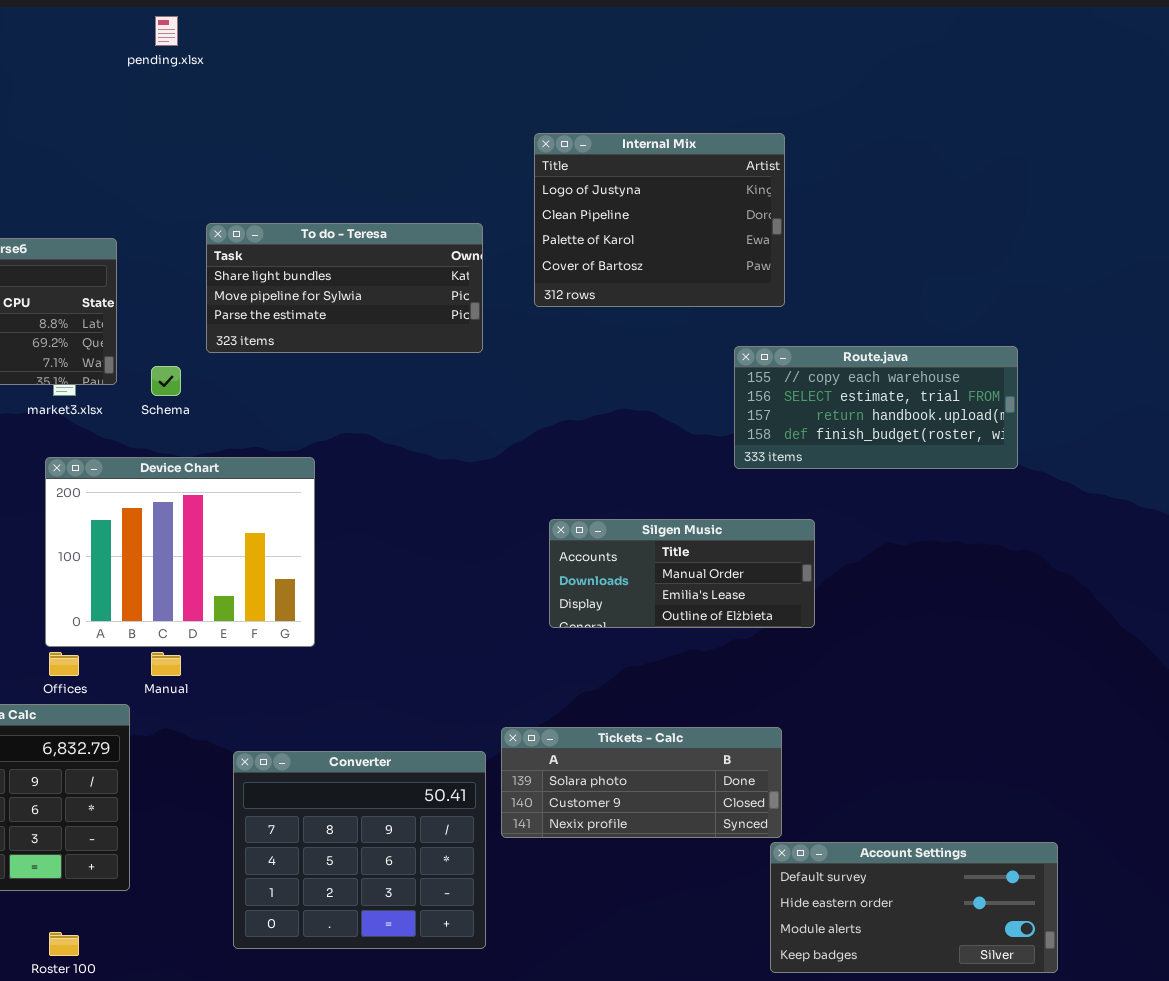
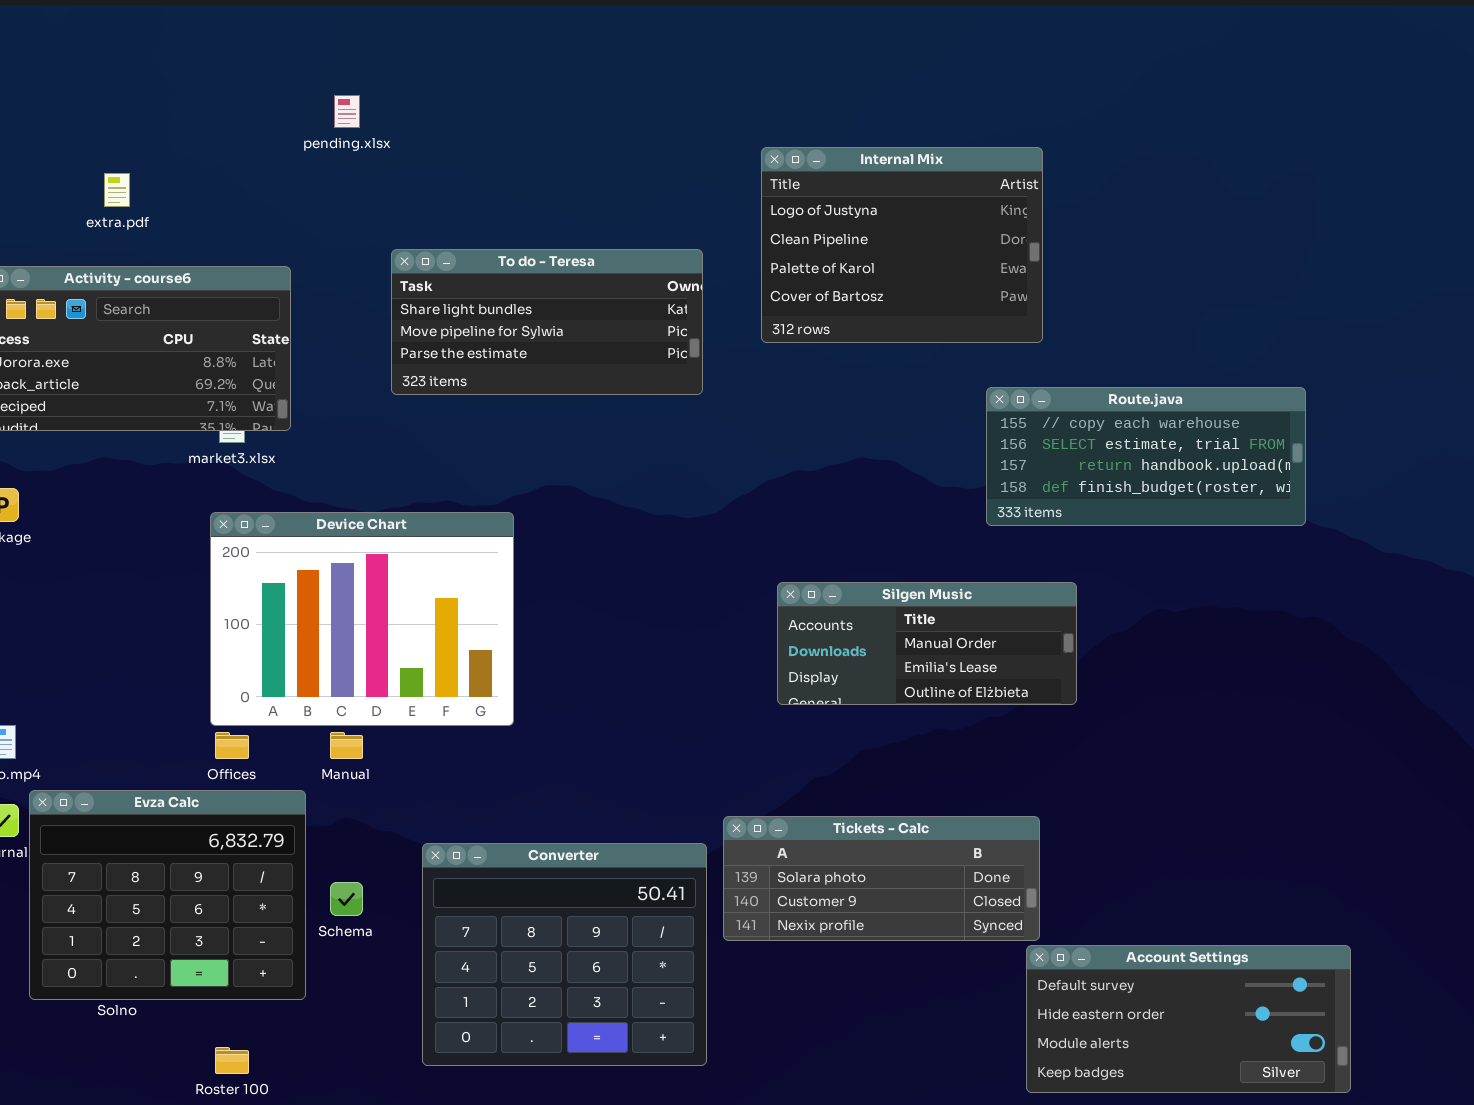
pending.xlsx: [155,16,178,46] -> [334,95,360,128], moved
Schema: [151,366,181,396] -> [330,882,363,916], moved

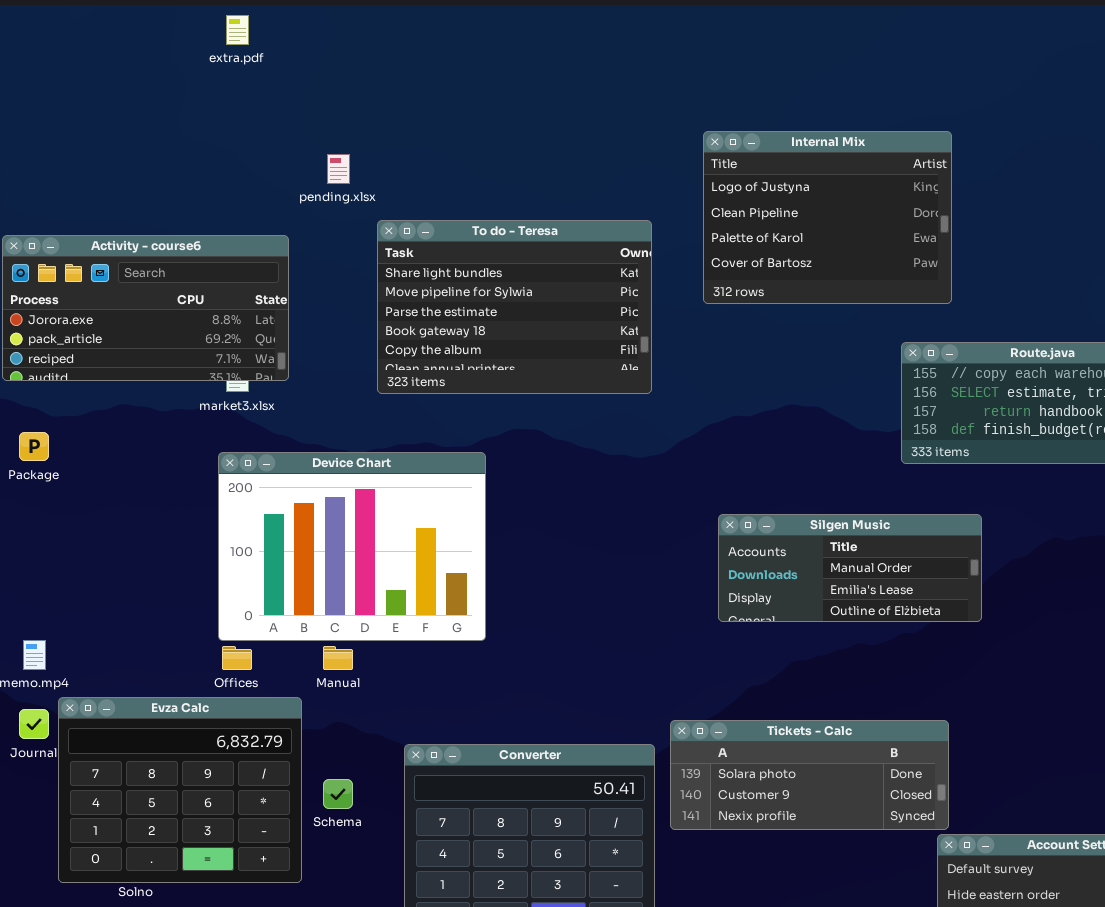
pending.xlsx: [334,95,360,128] -> [327,154,350,184], moved
extra.pdf: [104,173,130,207] -> [226,15,249,45], moved
To do - Teresa: [391,249,703,395] -> [377,220,652,394], resized

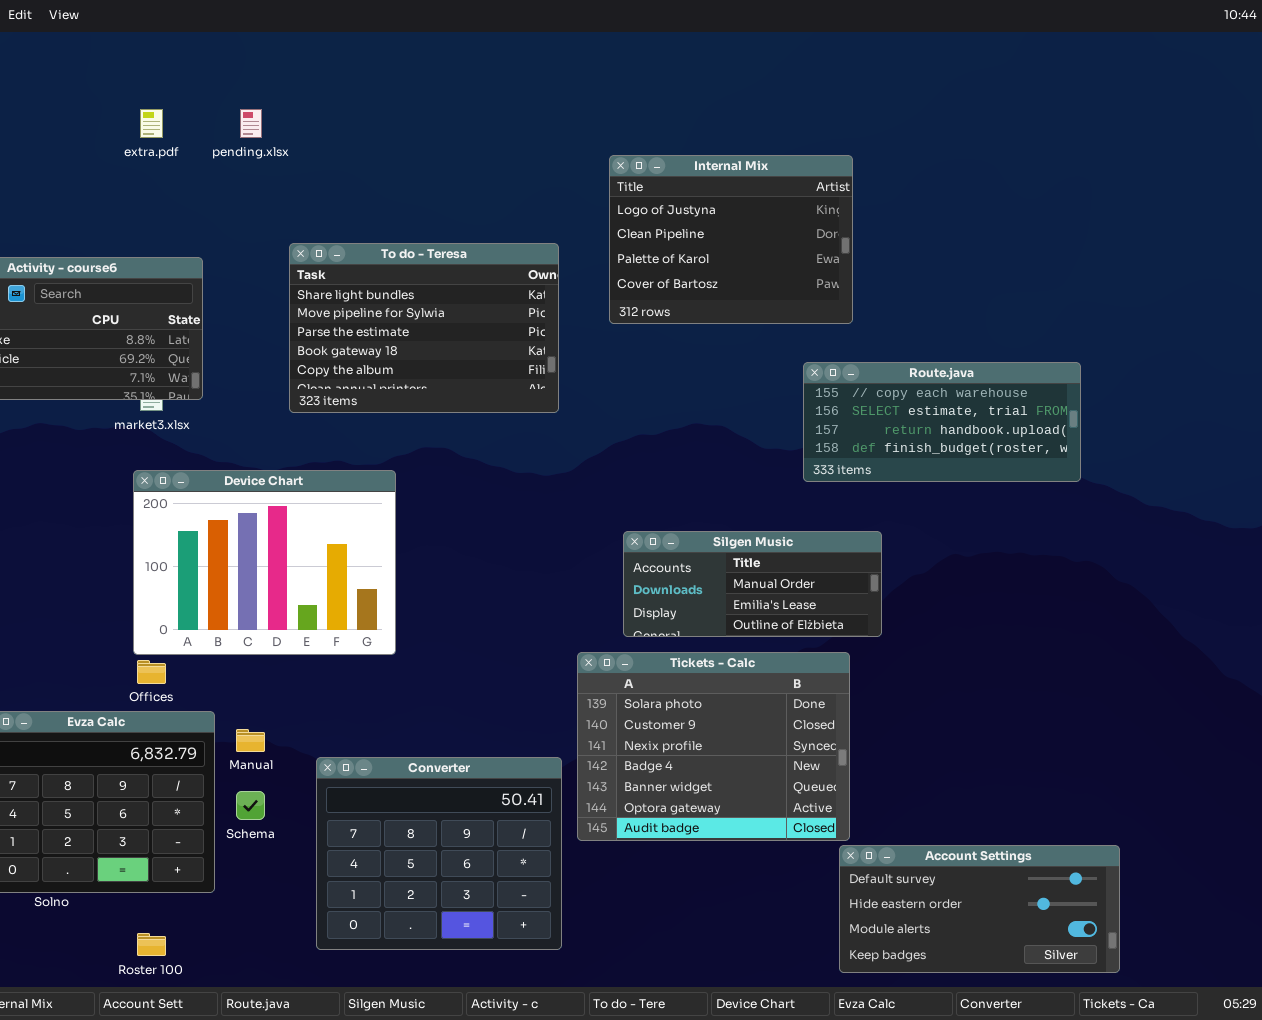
extra.pdf: [226,15,249,45] -> [140,109,163,138], moved
pending.xlsx: [327,154,350,184] -> [240,109,262,138], moved
Manual: [323,646,353,670] -> [236,729,265,752], moved
Tickets - Calc: [670,720,949,830] -> [577,652,850,841], resized

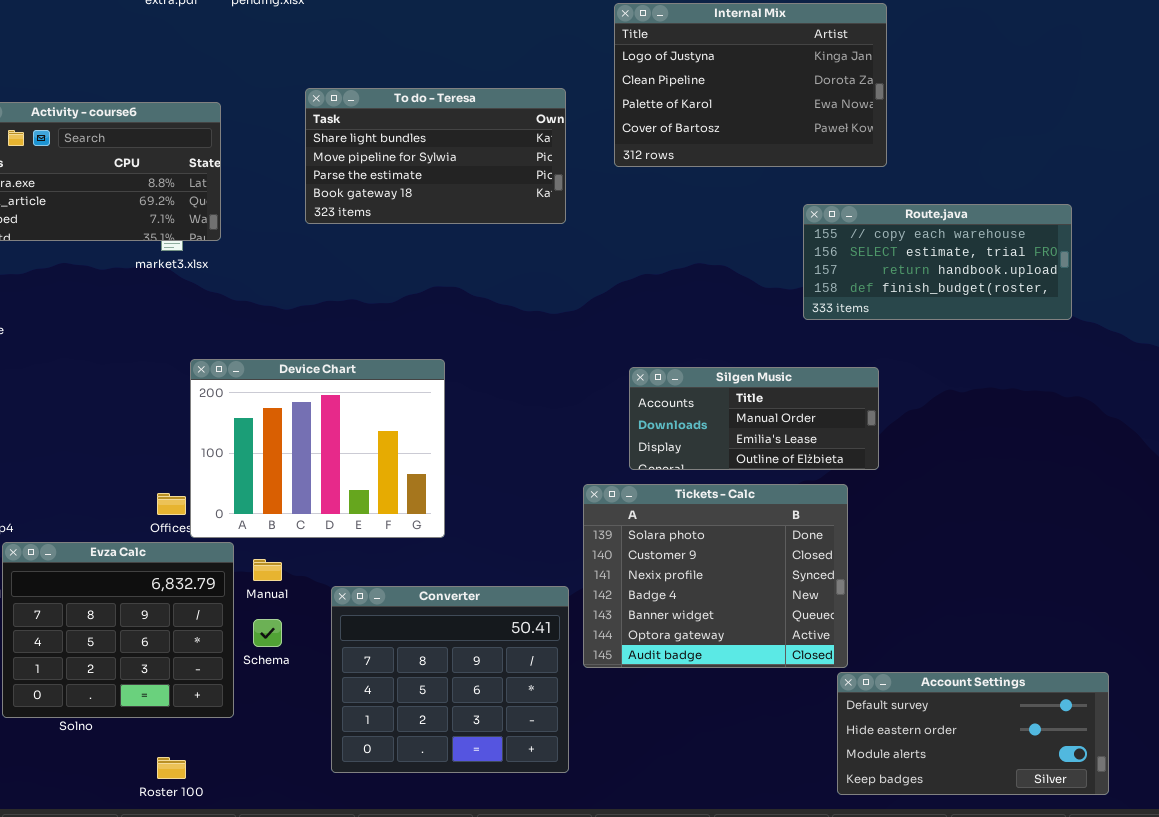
Internal Mix: [609,155,853,324] -> [614,3,887,167], resized
To do - Teresa: [289,243,559,413] -> [305,88,566,224], resized
Device Chart: [133,470,396,655] -> [190,359,445,538], moved

